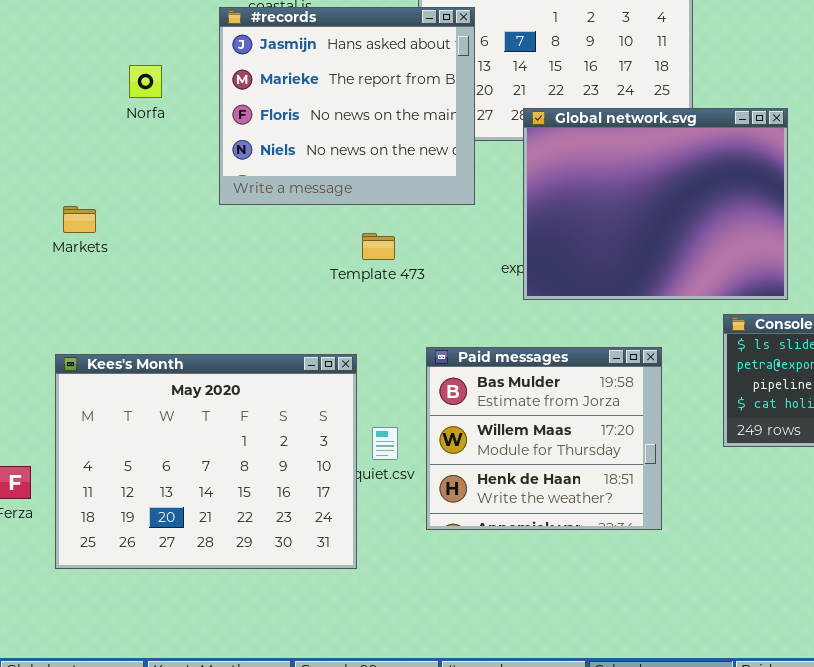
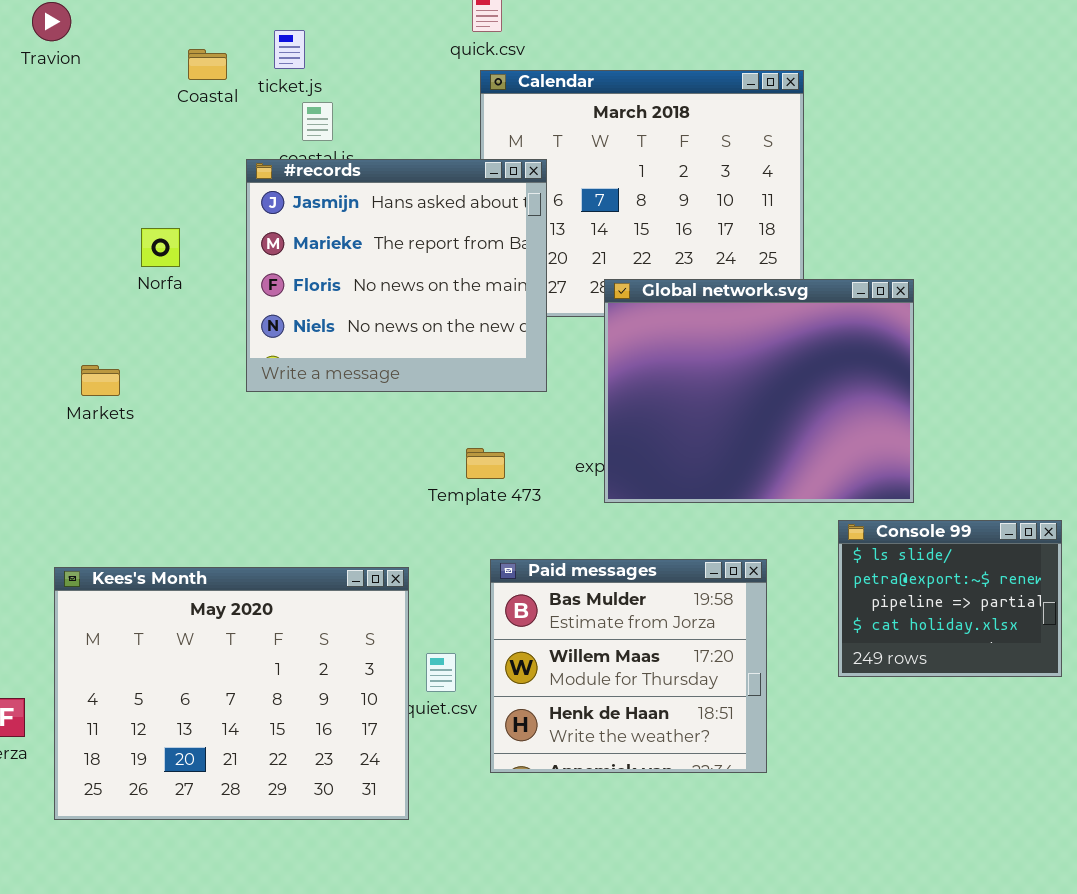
Markets: [63,206,96,233] -> [81,365,120,396], moved
Template 473: [362,233,395,260] -> [466,448,505,479], moved

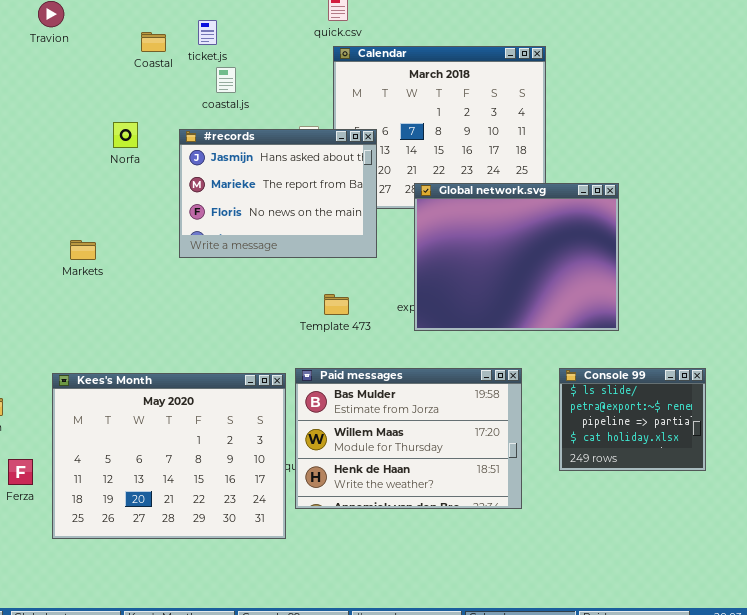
#records: [246,159,547,392] -> [179,129,377,258], resized
Norfa: [141,228,180,267] -> [113,122,138,148], moved
Console 99: [838,520,1062,677] -> [559,368,706,471], moved
Paid messages: [490,559,767,773] -> [295,368,522,509], resized

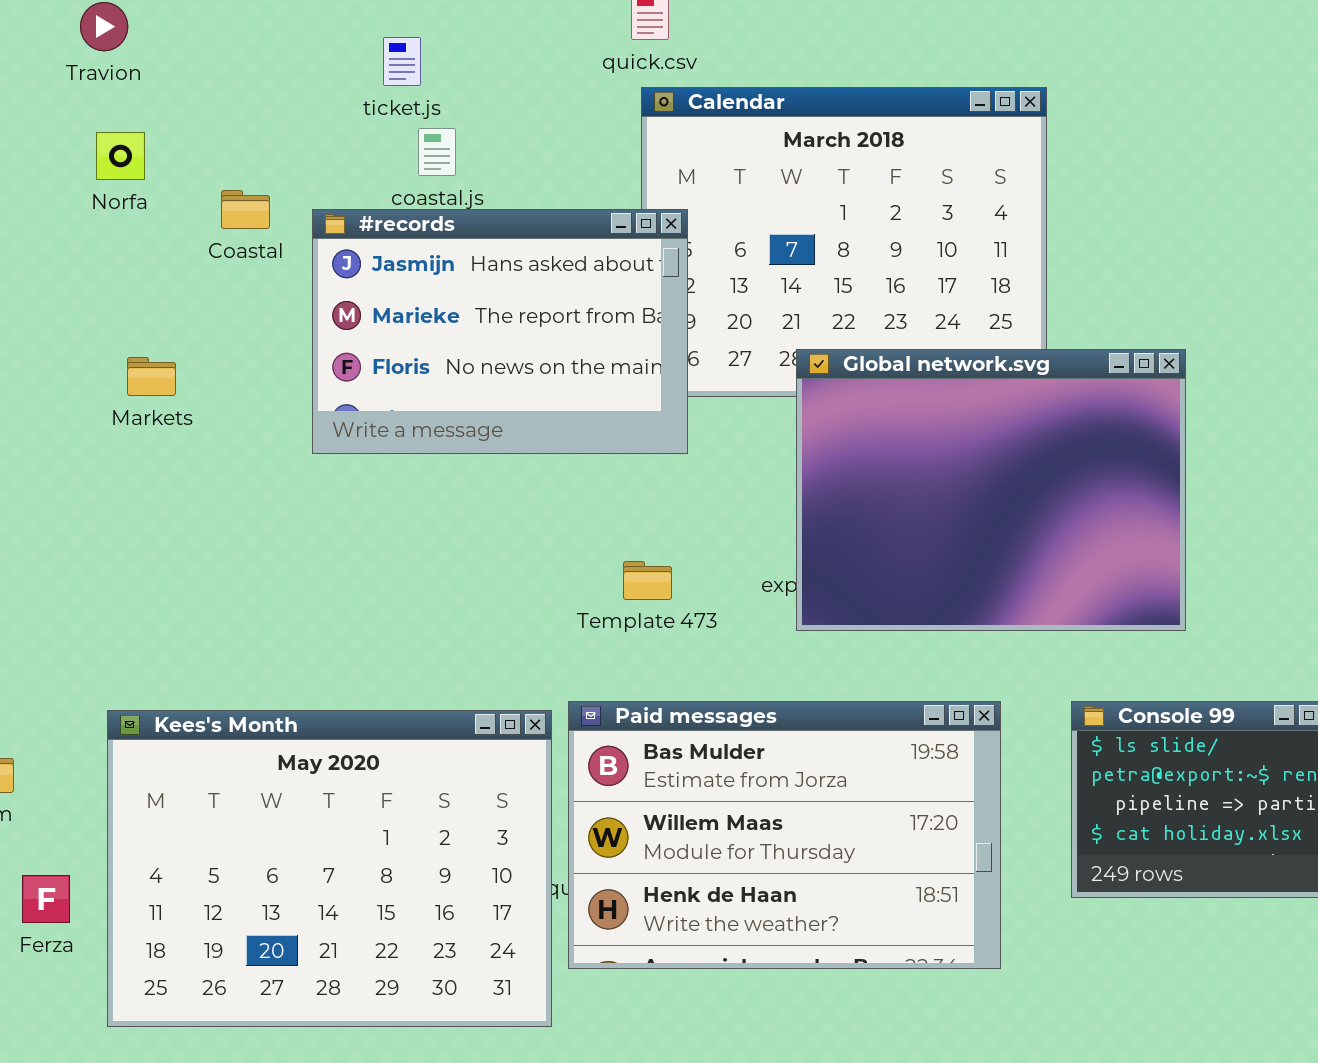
Coastal: [141,32,166,52] -> [221,190,270,229], moved
Norfa: [113,122,138,148] -> [96,132,145,180], moved
#records: [179,129,377,258] -> [312,209,688,454], moved
Markets: [70,240,96,260] -> [127,357,176,396], moved

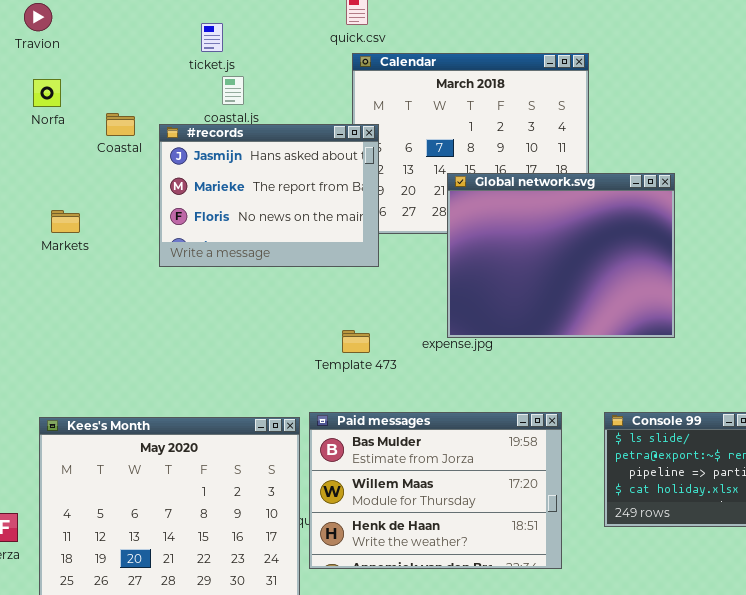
Global network.svg: [796,349,1186,631] -> [447,173,675,338], moved

